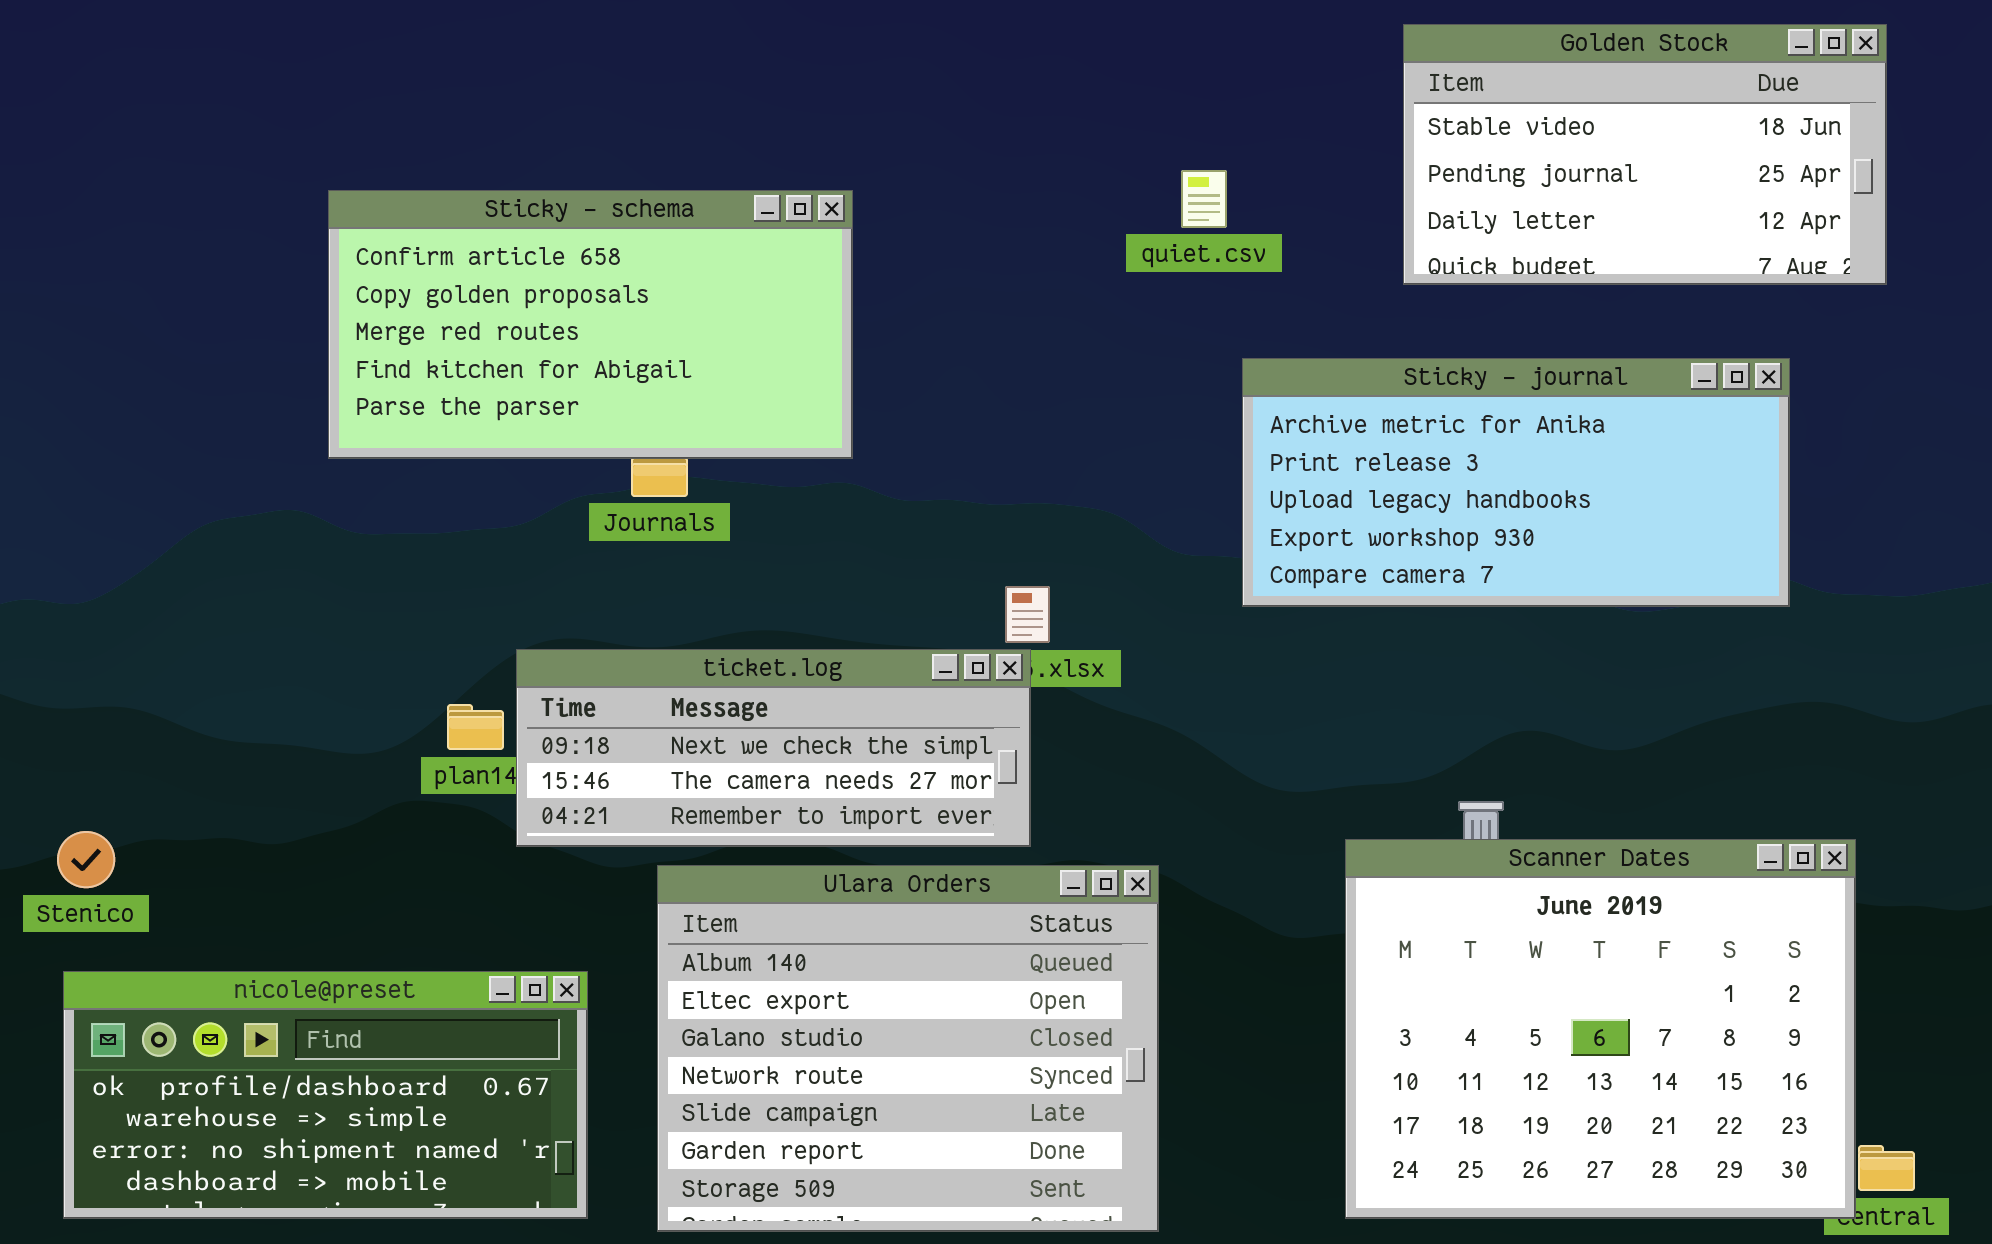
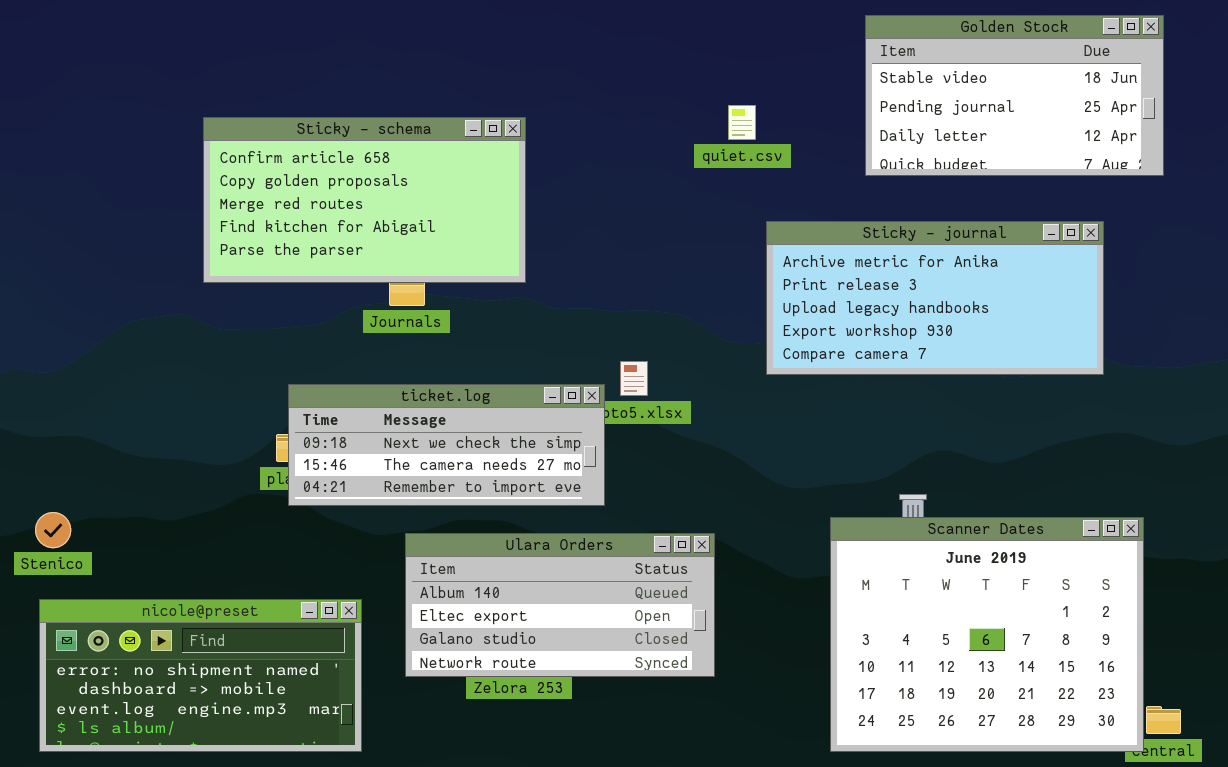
ticket.log: [516,649,1031,847] -> [288,384,605,506], moved
Ulara Orders: [657,865,1159,1232] -> [405,533,715,677], resized
nicole@preset: [63,971,588,1219] -> [39,599,362,752], scrolled down 2 rows

